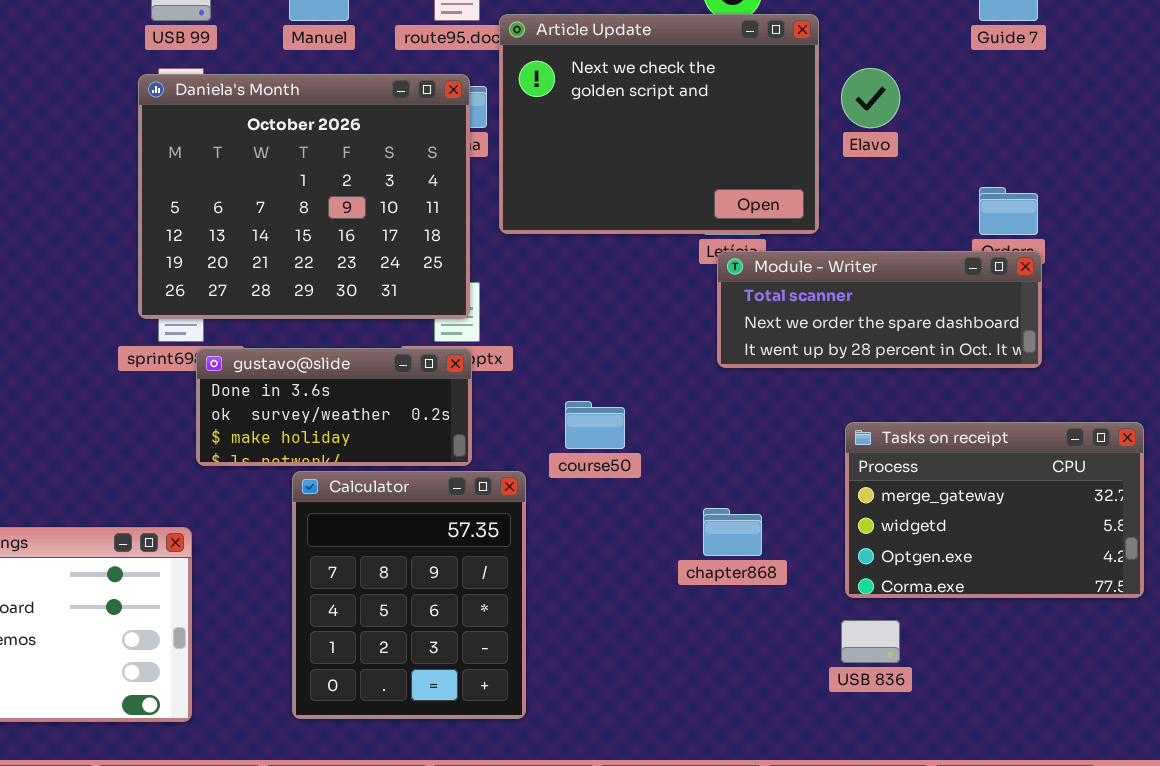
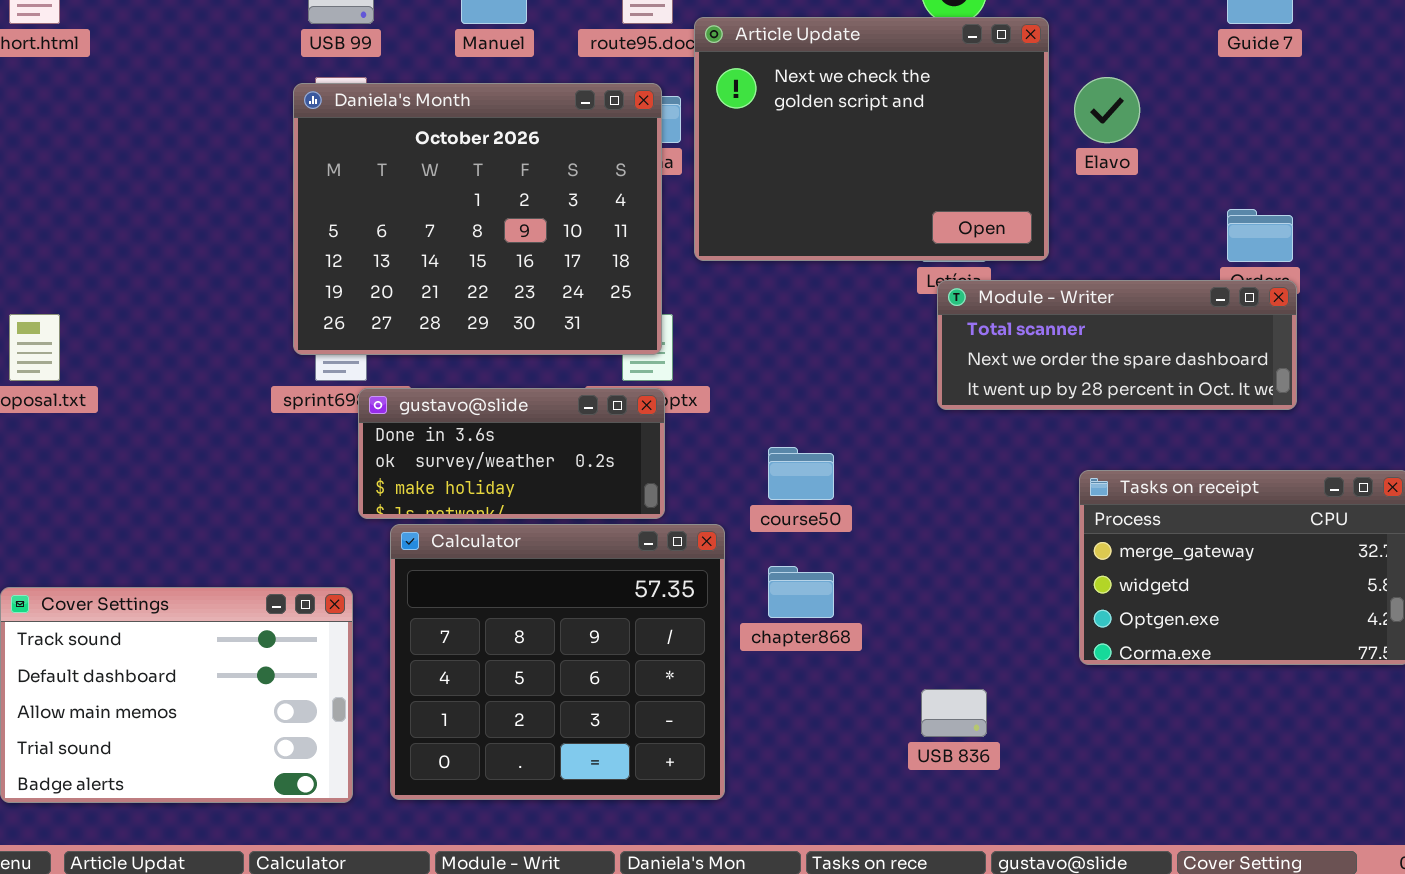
Calculator: [292,471,526,719] -> [390,524,725,800], resized
chapter868: [703,508,762,556] -> [768,566,834,618], moved
USB 836: [841,620,900,663] -> [921,689,987,737], moved

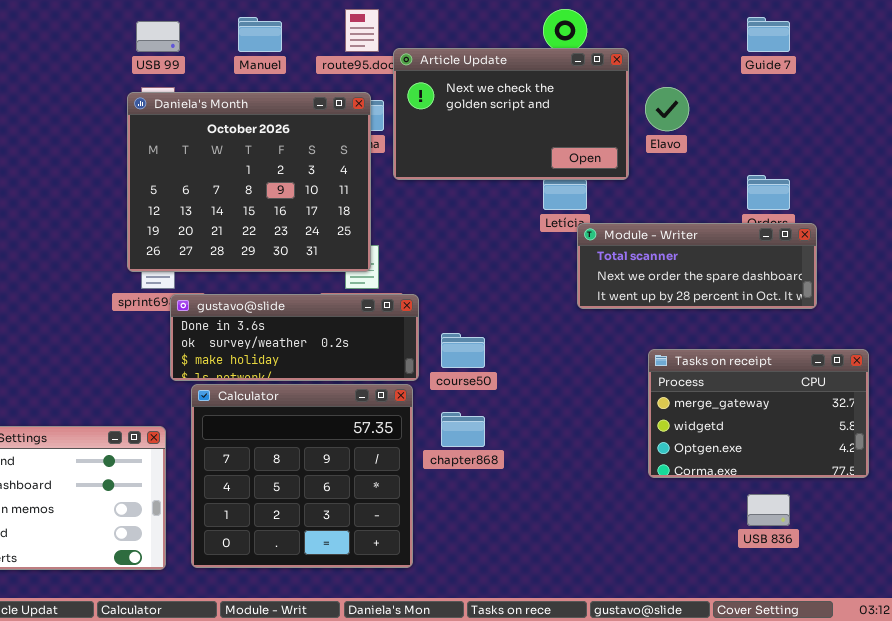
Article Update: [694,17,1049,261] -> [393,48,629,180], resized
Module - Writer: [937,280,1297,410] -> [577,223,817,309], moved
gustavo@slide: [358,388,665,519] -> [170,294,419,381], resized
USB 836: [921,689,987,737] -> [747,494,790,526], moved

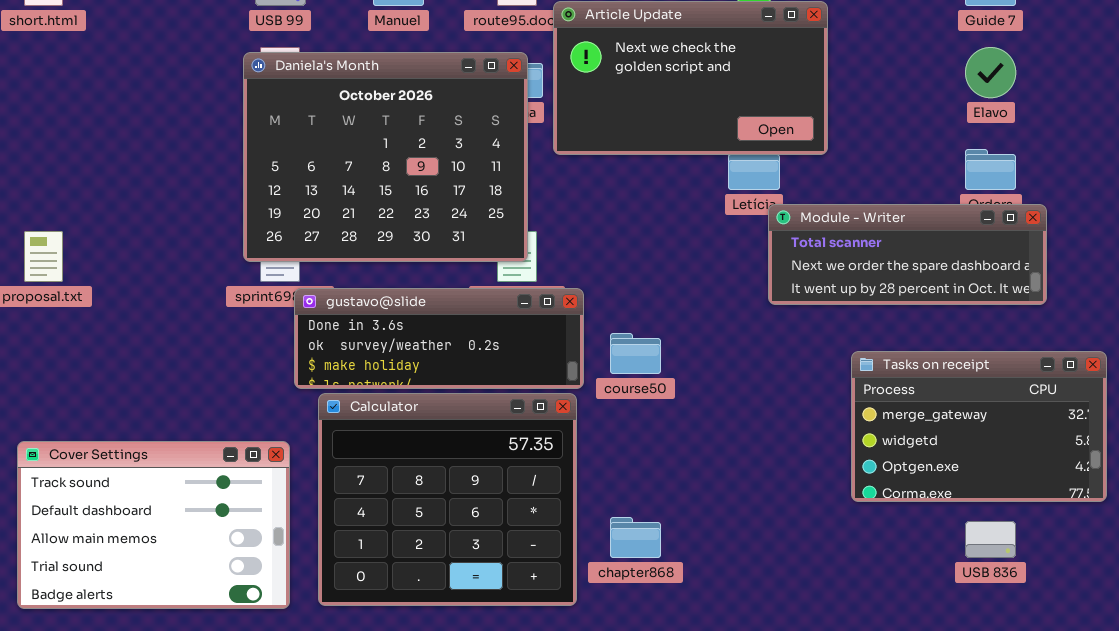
Elavo: [645,87,689,131] -> [965,47,1016,98], moved
chapter868: [441,412,485,447] -> [610,517,661,558], moved

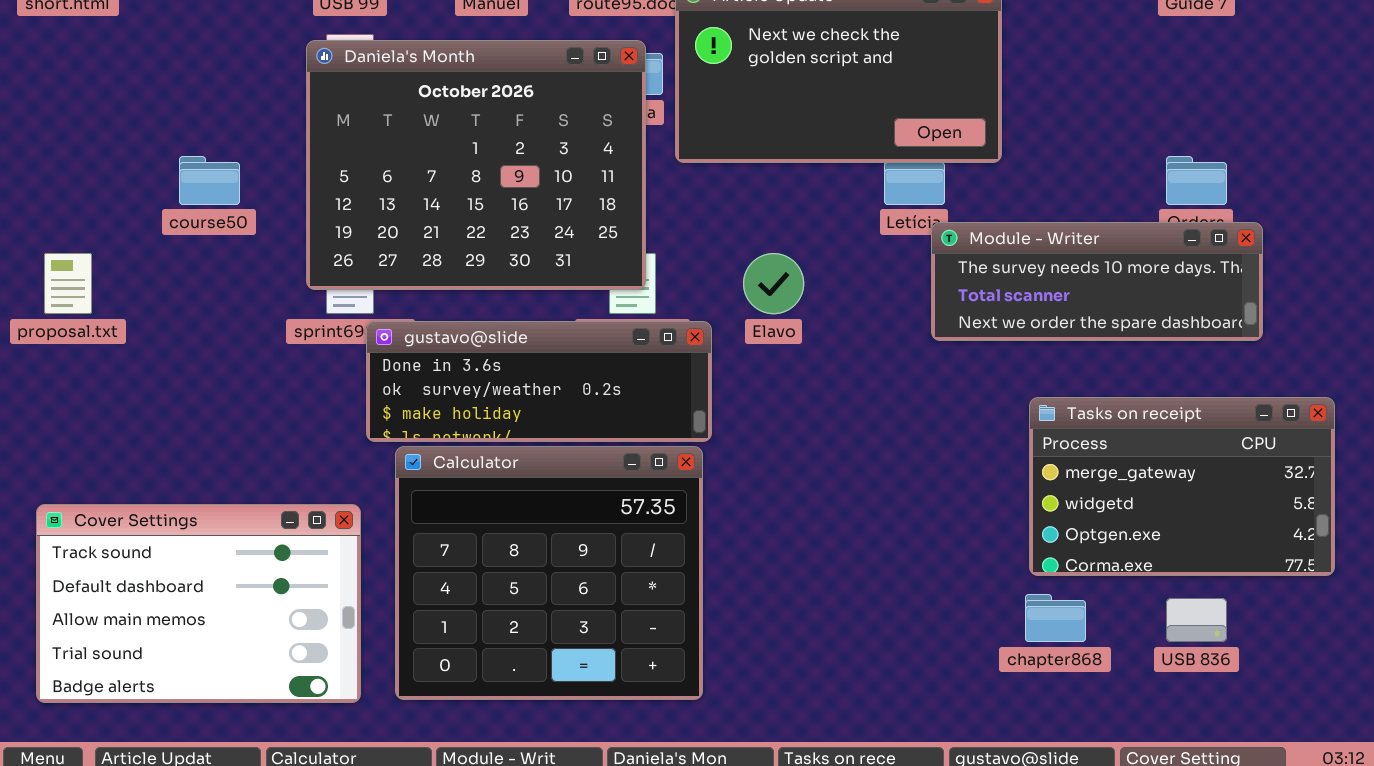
Elavo: [965,47,1016,98] -> [743,253,804,314], moved
Module - Writer: [768,204,1047,305] -> [931,222,1263,341], scrolled up 1 row
course50: [610,333,661,374] -> [179,156,240,205], moved
chapter868: [610,517,661,558] -> [1025,594,1086,642], moved

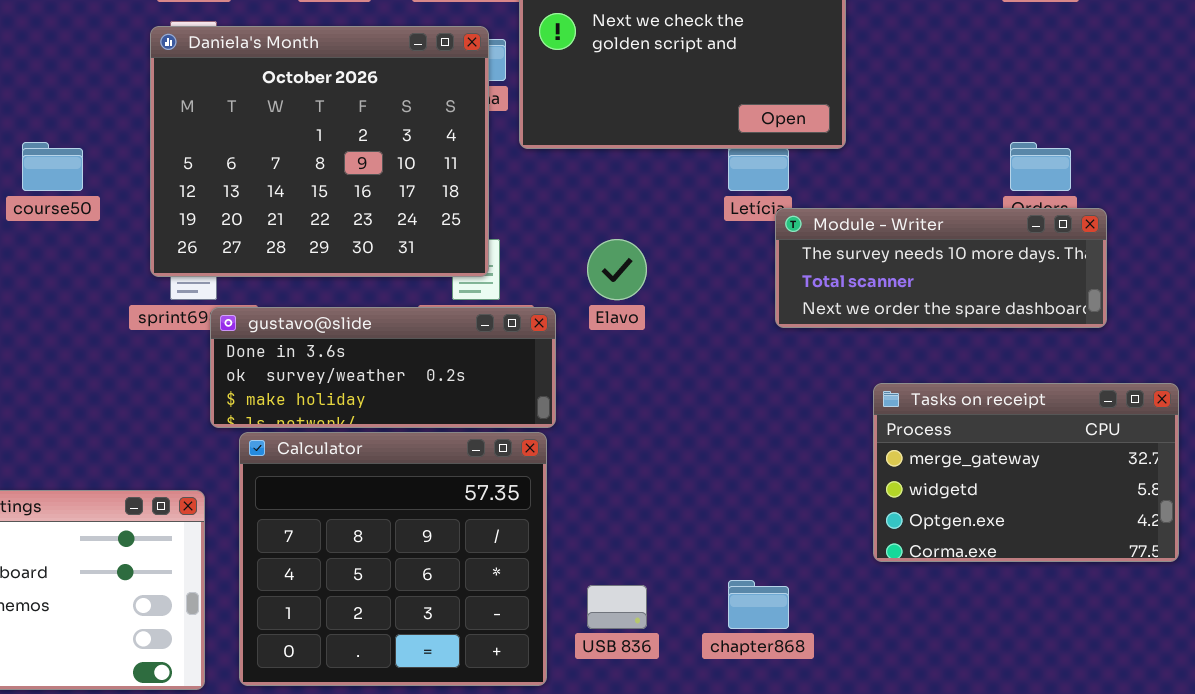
chapter868: [1025,594,1086,642] -> [728,580,789,629], moved
USB 836: [1166,598,1227,642] -> [587,585,647,629], moved

